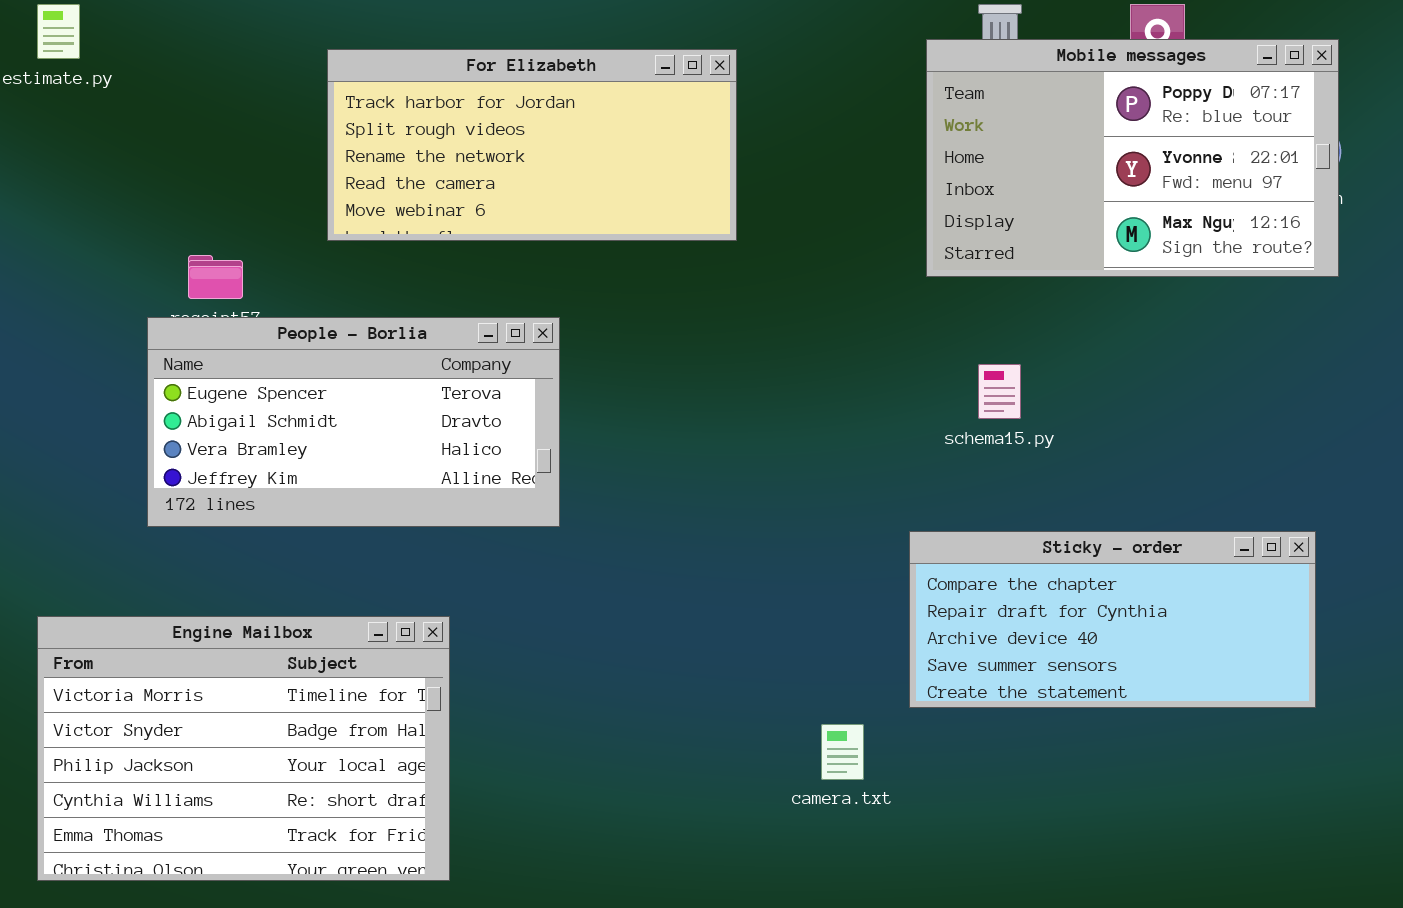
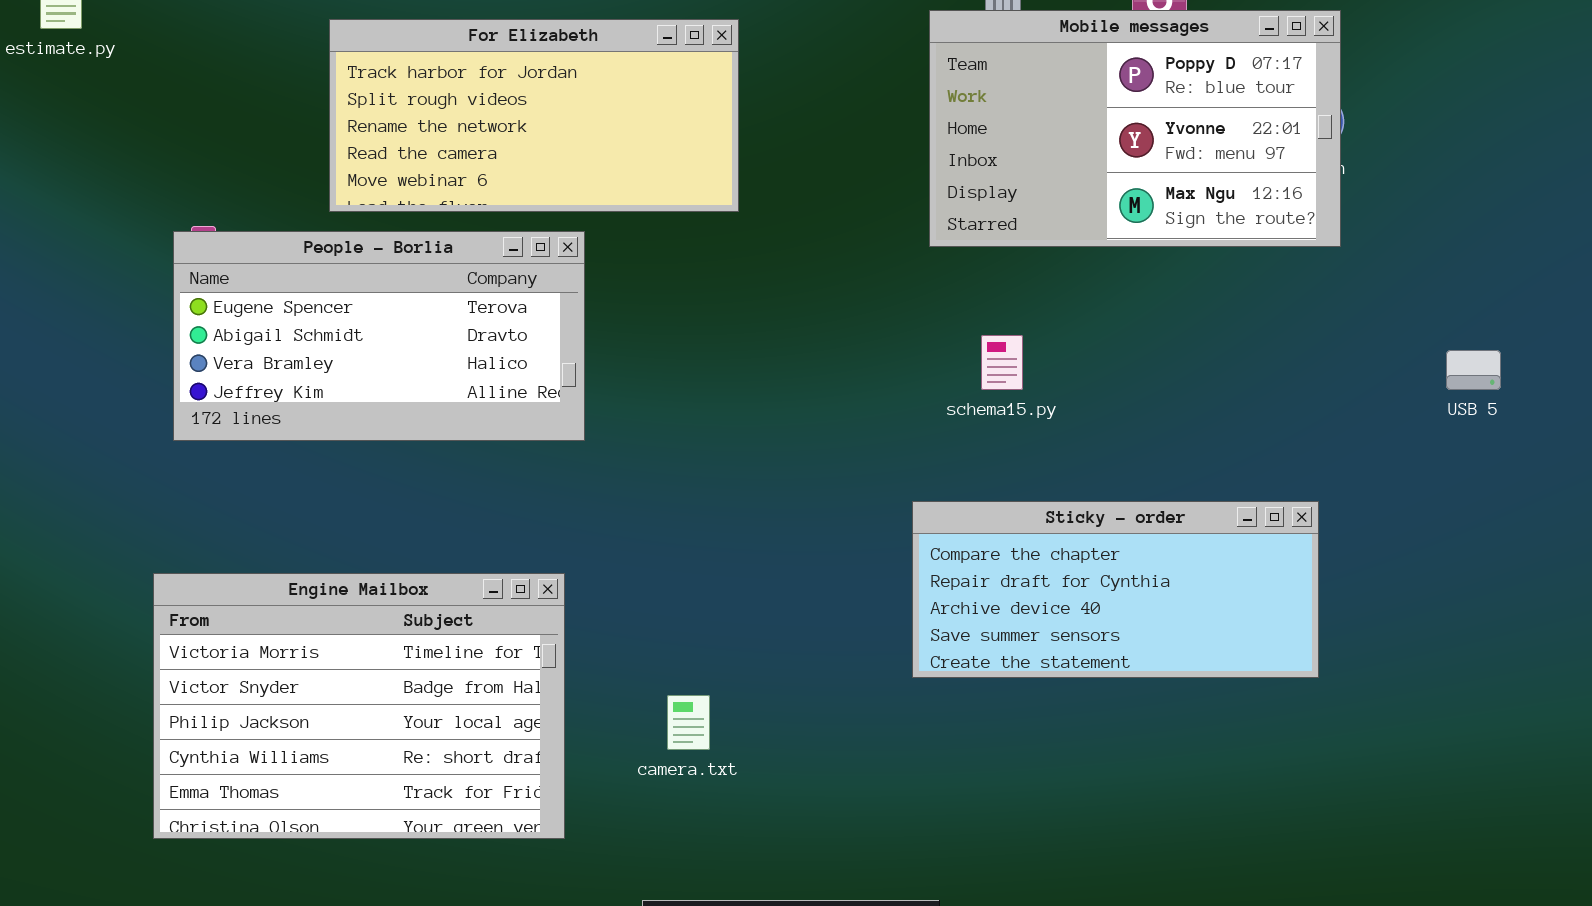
People - Borlia: [147,317,560,527] -> [173,231,585,441], moved
Engine Mailbox: [37,616,450,881] -> [153,573,565,839], moved
camera.txt: [821,724,864,780] -> [667,695,710,750], moved

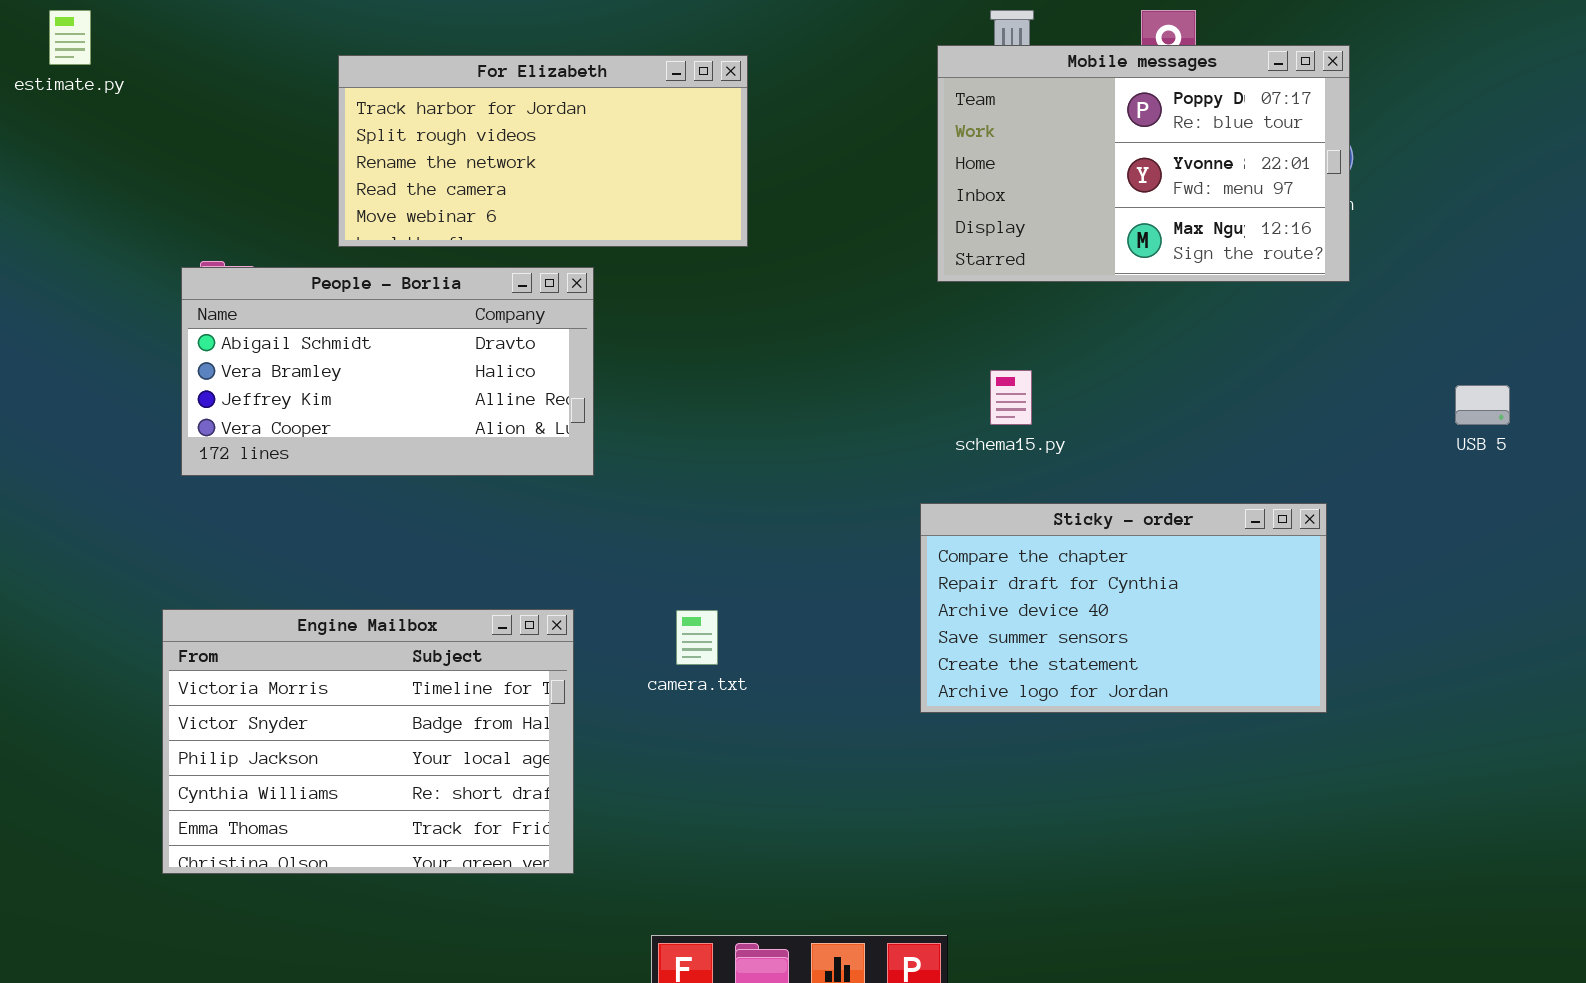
People - Borlia: [173,231,585,441] -> [181,267,594,476], scrolled down 1 row
Sticky - order: [912,501,1319,678] -> [920,503,1327,713], resized
camera.txt: [667,695,710,750] -> [676,610,718,665], moved

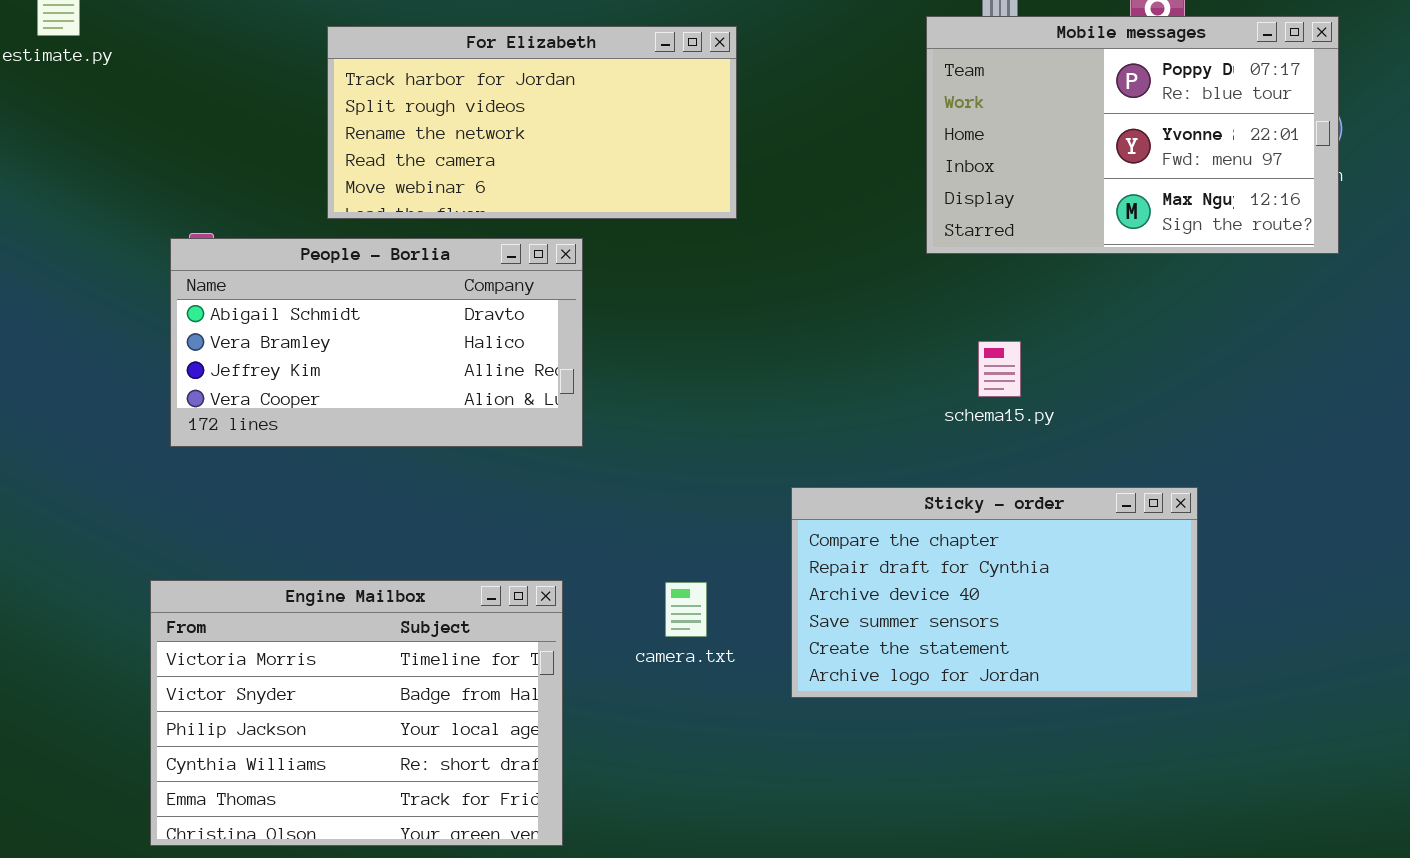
Sticky - order: [920,503,1327,713] -> [791,487,1198,698], moved

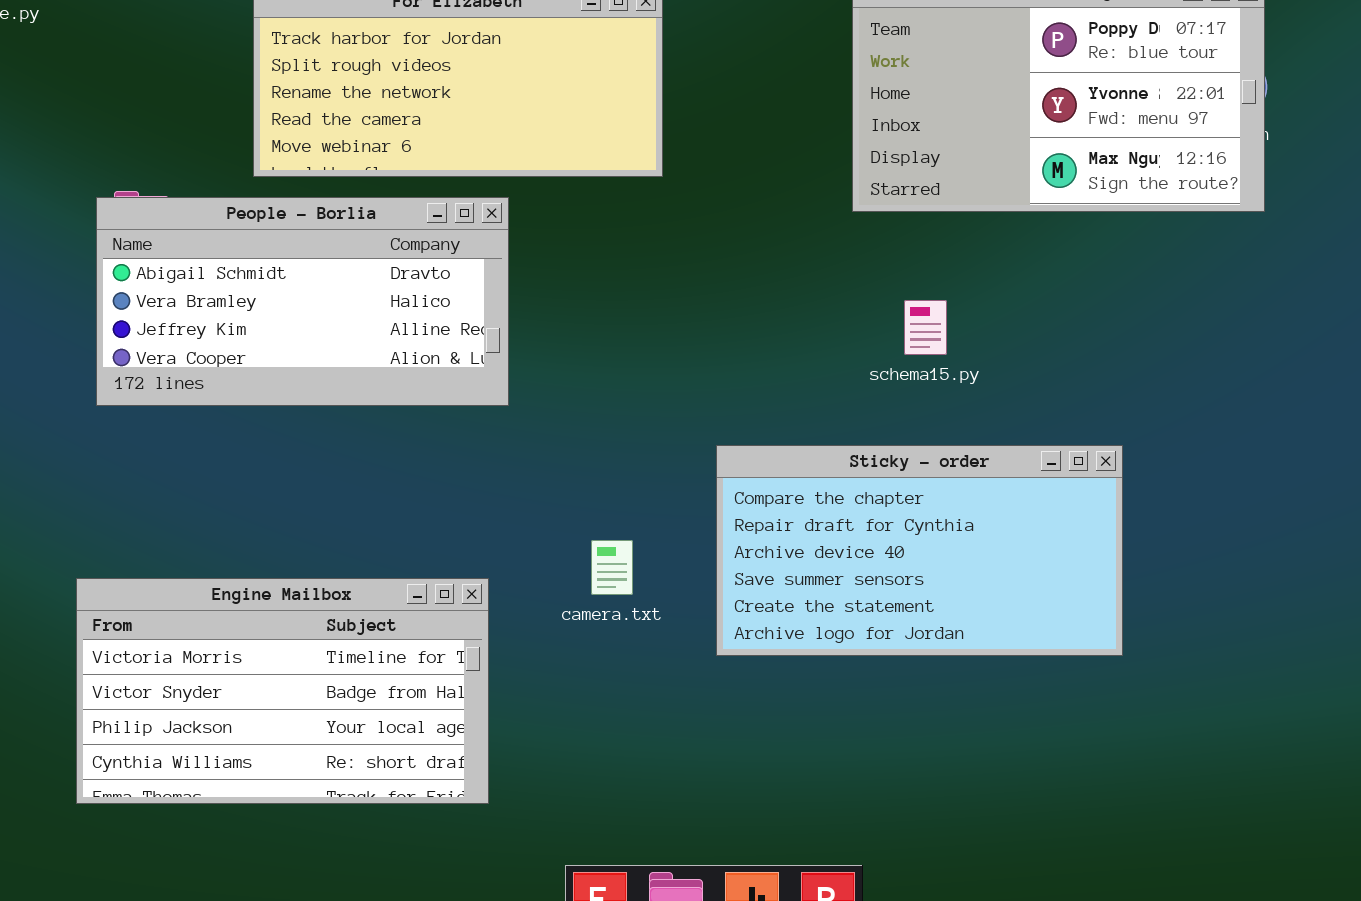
Engine Mailbox: [150,580,563,846] -> [76,578,489,804], resized

